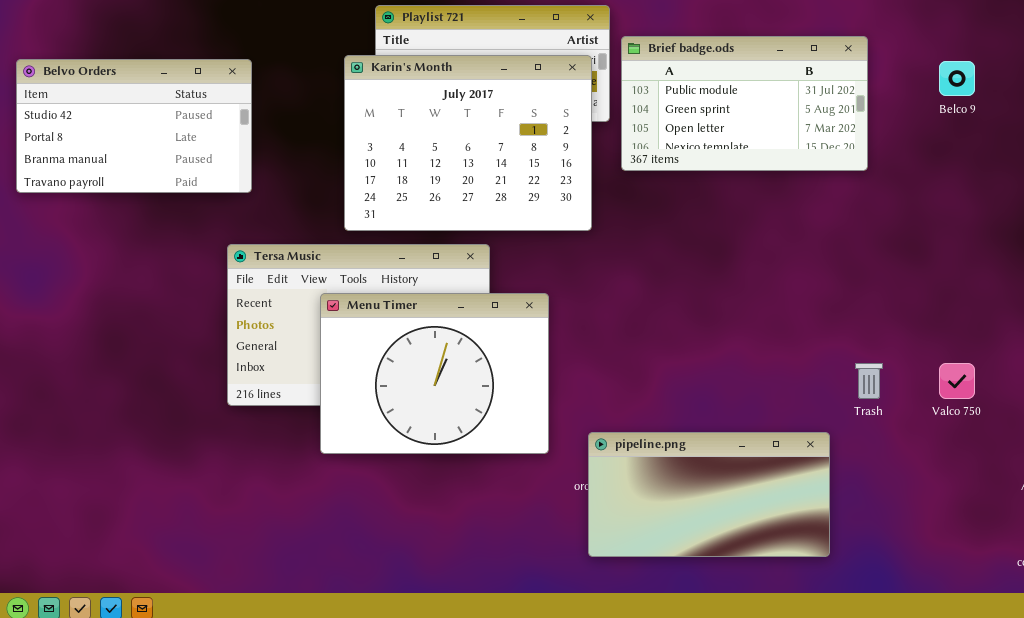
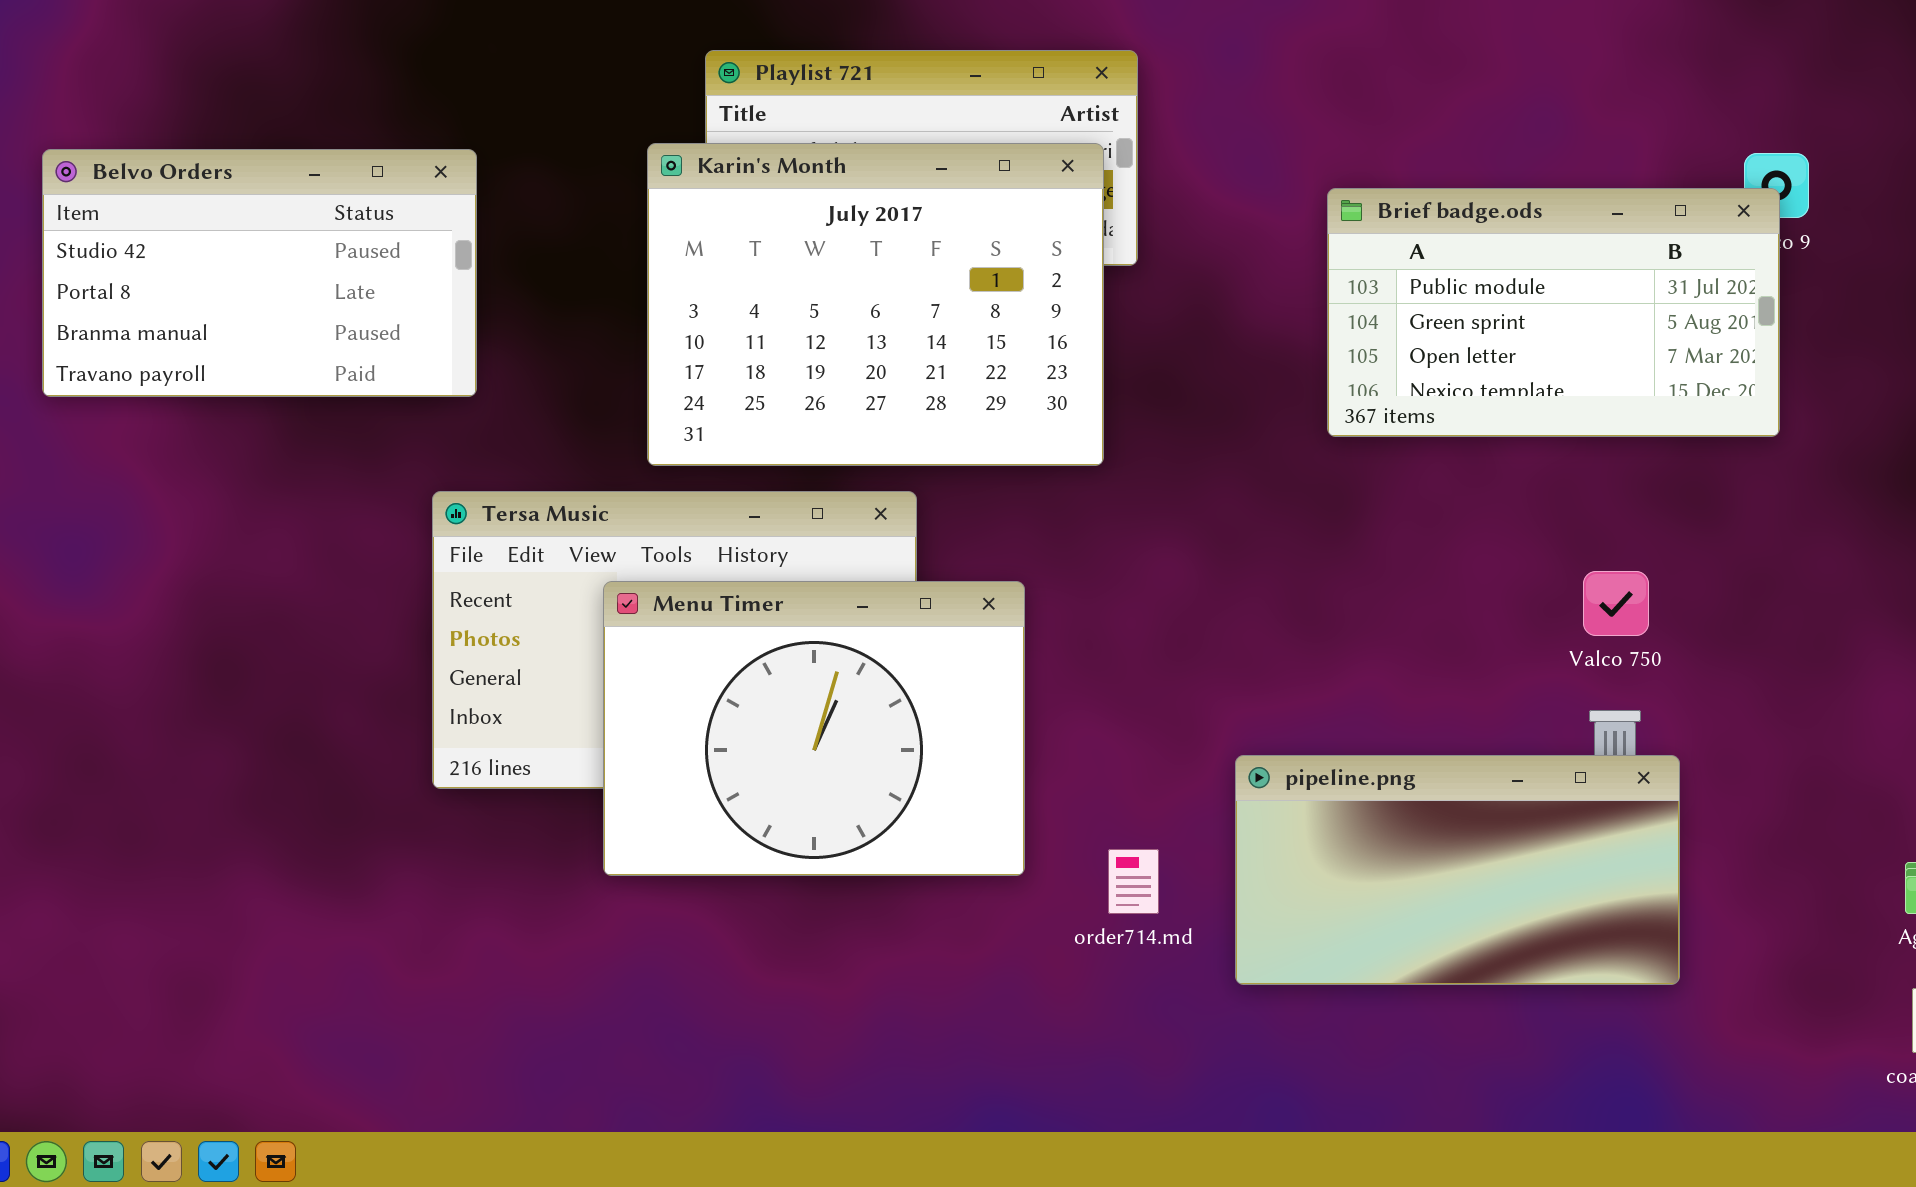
Brief badge.ods: [621,36,868,171] -> [1327,188,1780,437], moved
Valco 750: [939,363,975,399] -> [1583,571,1649,636], moved
pipeline.png: [588,432,830,557] -> [1235,755,1680,985], moved

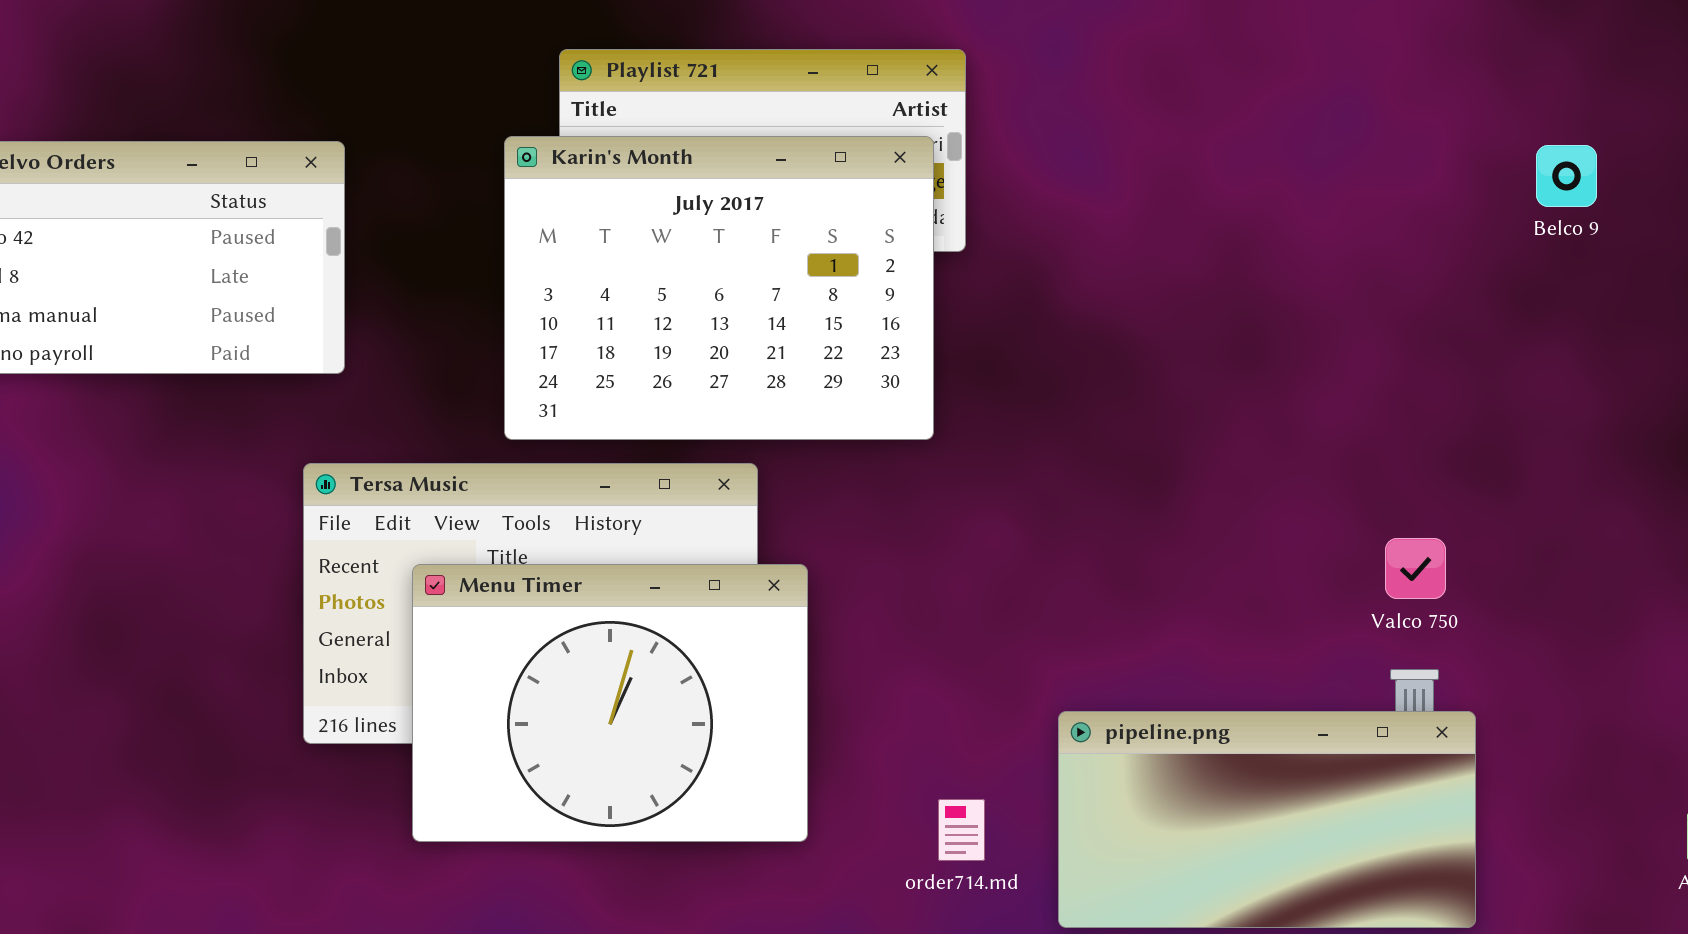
Brief badge.ods: [1327,188,1780,437] -> none, closed
Menu Timer: [603,581,1025,876] -> [412,564,808,842], moved

